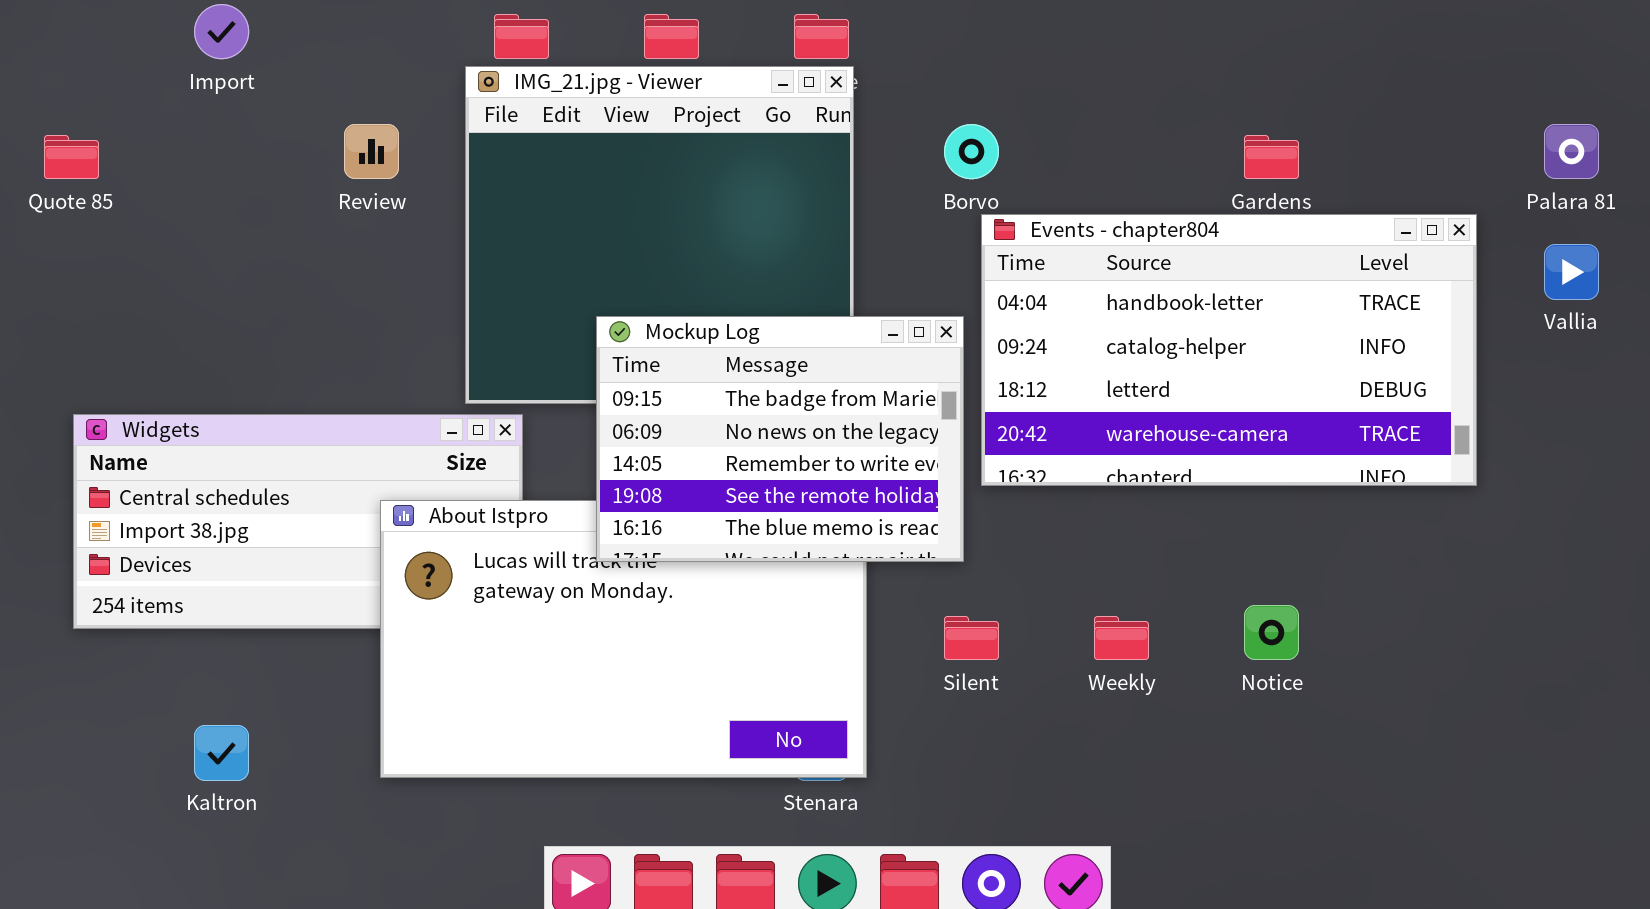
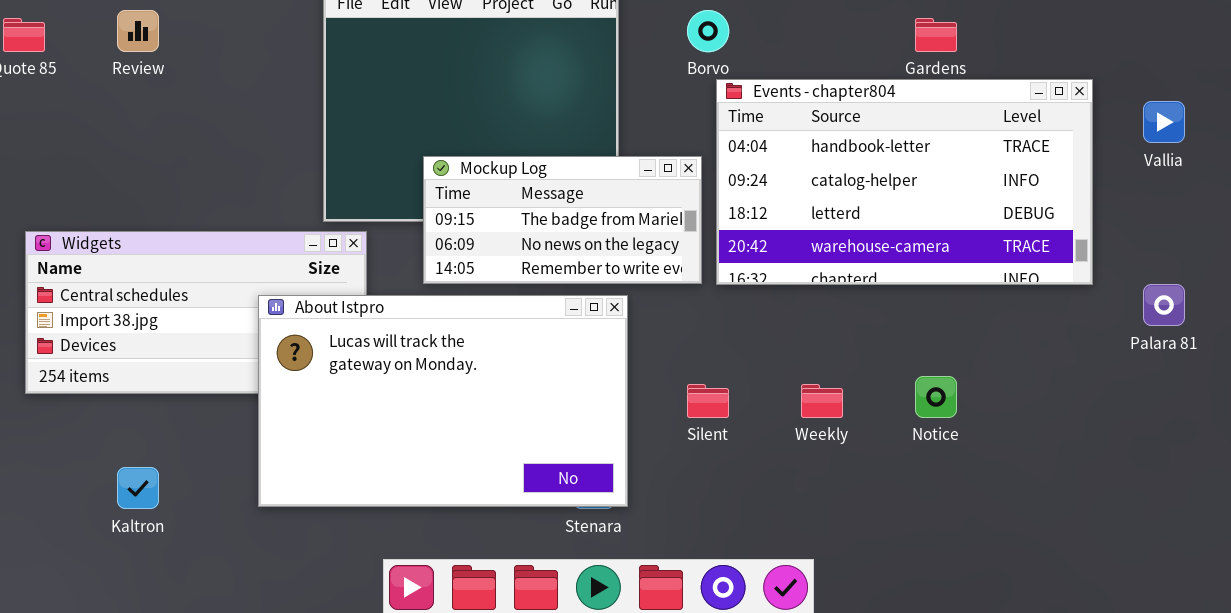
Review: [344,124,399,179] -> [117,10,159,52], moved
Palara 81: [1544,124,1599,179] -> [1143,284,1185,326], moved
Mockup Log: [596,316,964,562] -> [423,156,702,284], resized

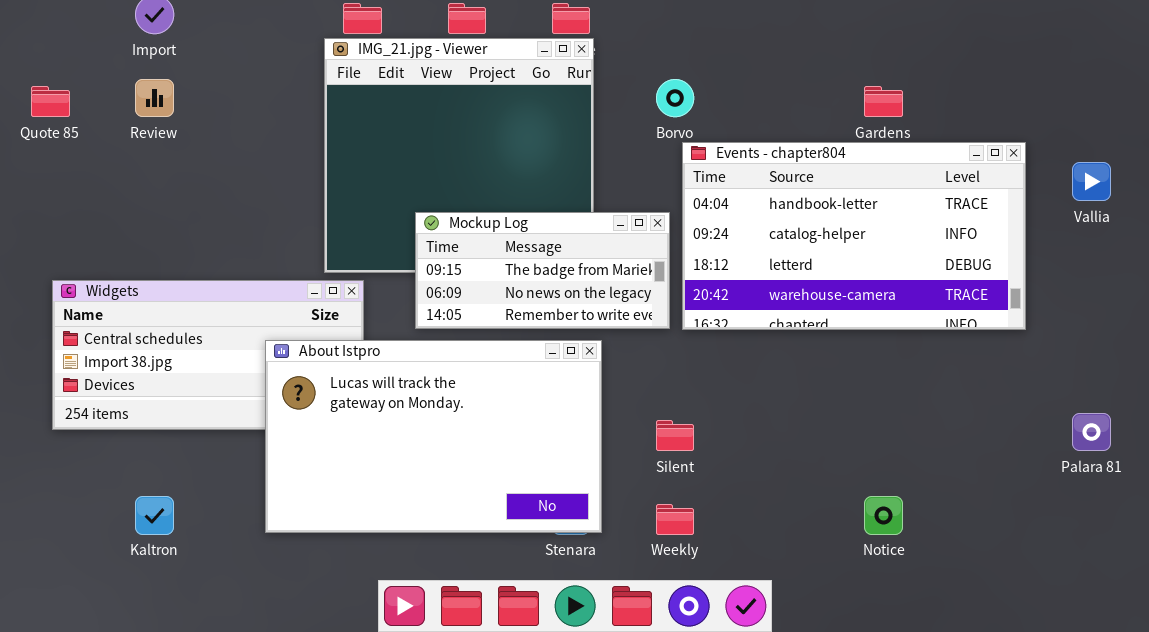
Palara 81: [1143,284,1185,326] -> [1072,413,1111,451], moved
Notice: [915,376,957,418] -> [864,496,903,535], moved
Weekly: [801,384,843,418] -> [656,504,694,535], moved

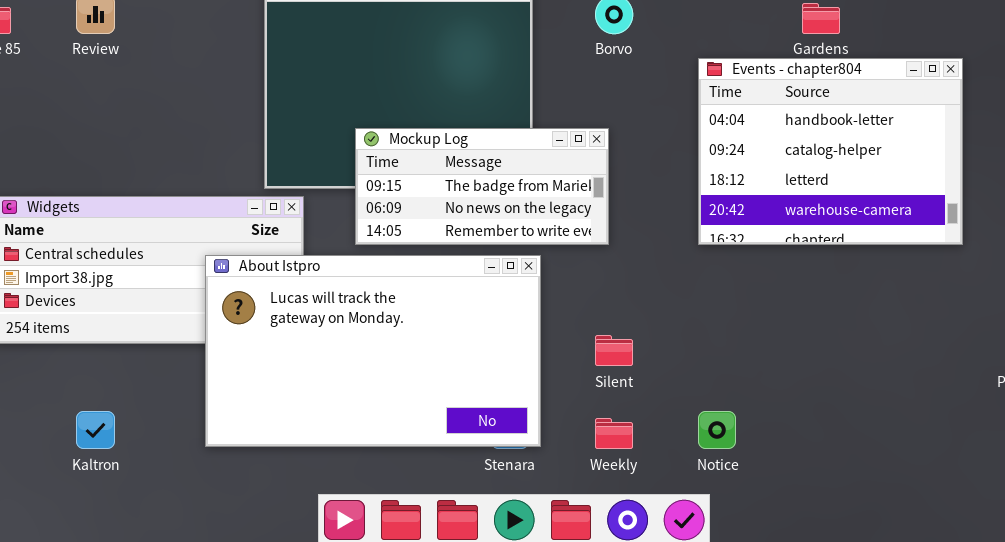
Events - chapter804: [682,142,1026,330] -> [698,58,963,245], resized
Notice: [864,496,903,535] -> [698,411,736,449], moved

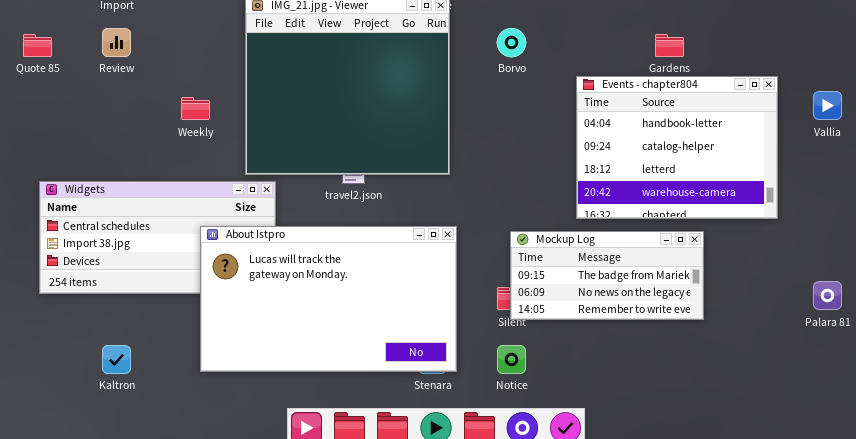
Mockup Log: [355,128,609,245] -> [510,231,704,320], moved
Notice: [698,411,736,449] -> [497,345,526,374], moved
Weekly: [595,418,633,449] -> [181,97,210,120], moved

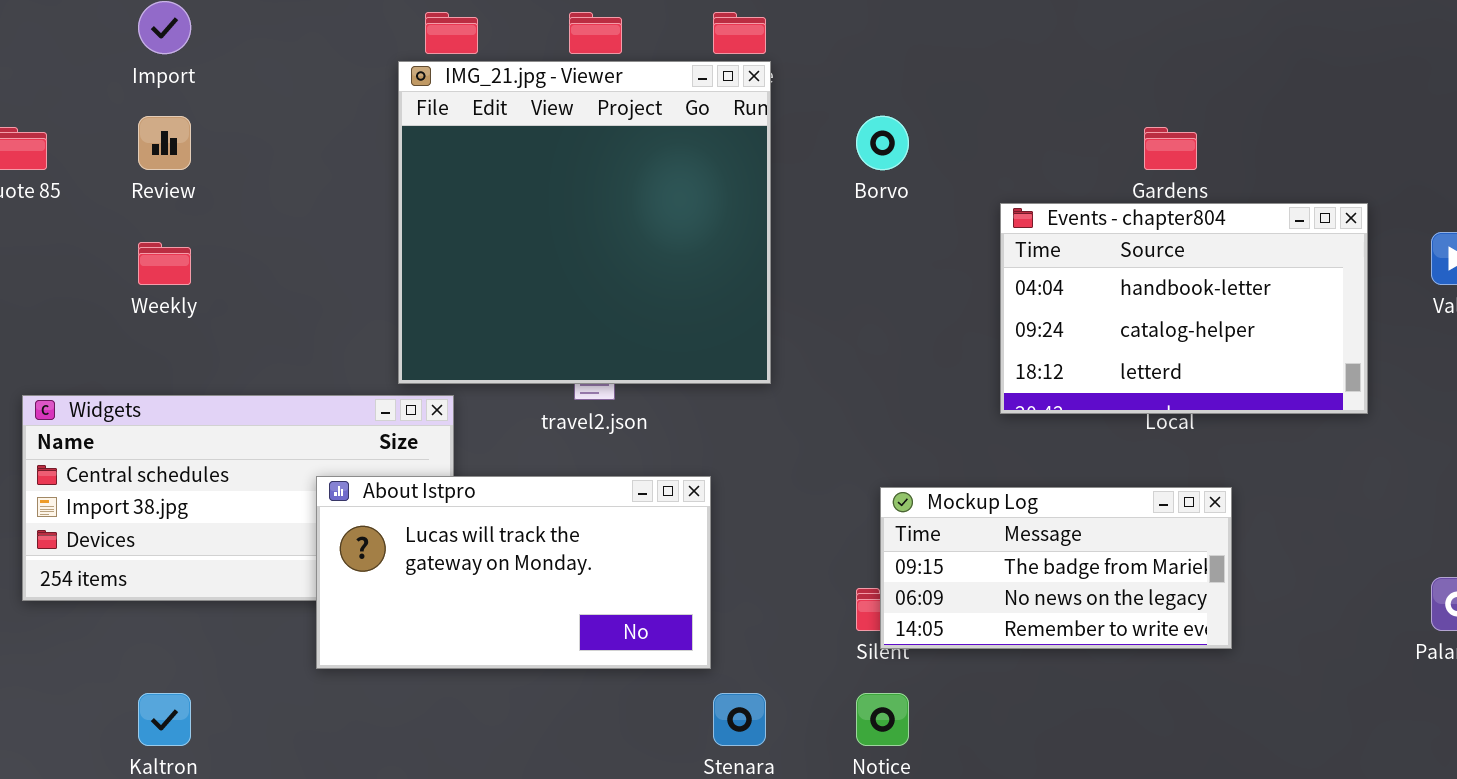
Events - chapter804: [576,76,778,219] -> [1000,203,1368,414], resized
Weekly: [181,97,210,120] -> [138,242,191,285], moved
About Istpro: [200,226,457,372] -> [316,476,711,669], resized

